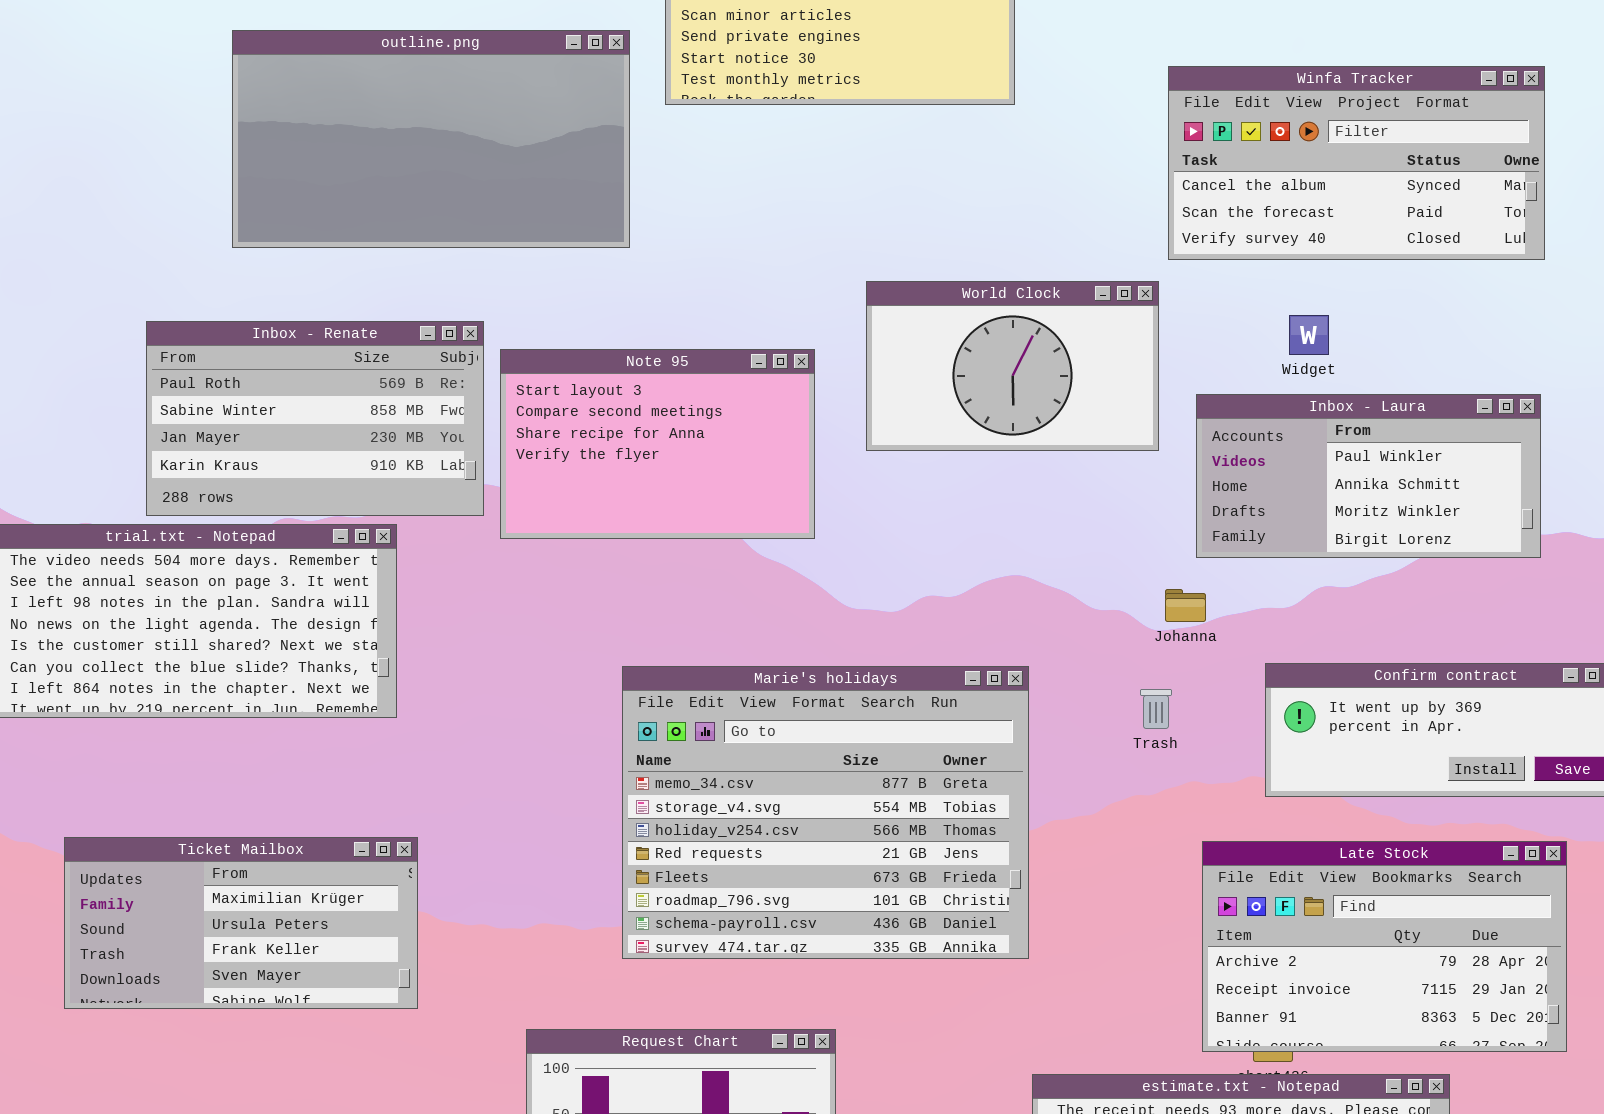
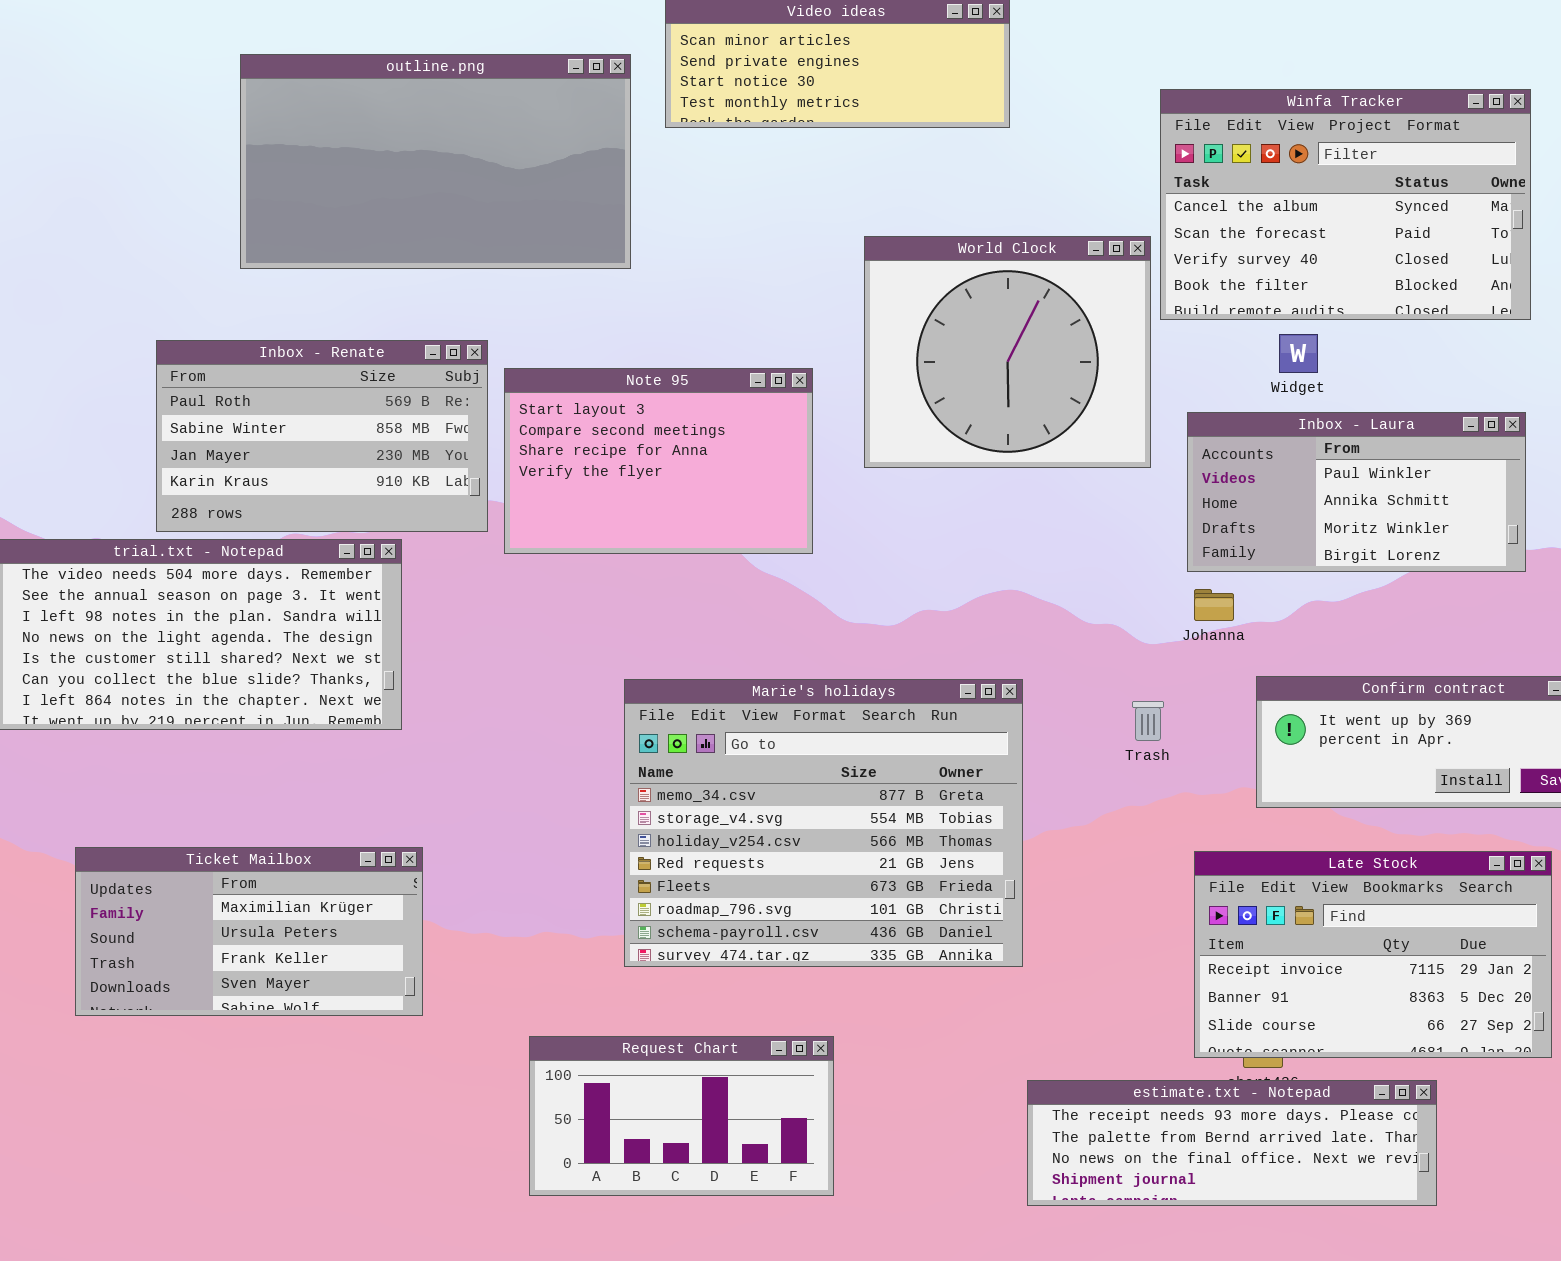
Winfa Tracker: [1168,66,1545,260] -> [1160,89,1531,320], resized
World Clock: [866,281,1159,451] -> [864,236,1151,468], resized
Johanna: [1165,589,1206,622] -> [1194,589,1234,621], moved
Late Stock: [1202,841,1567,1052] -> [1194,851,1552,1058], scrolled down 1 row

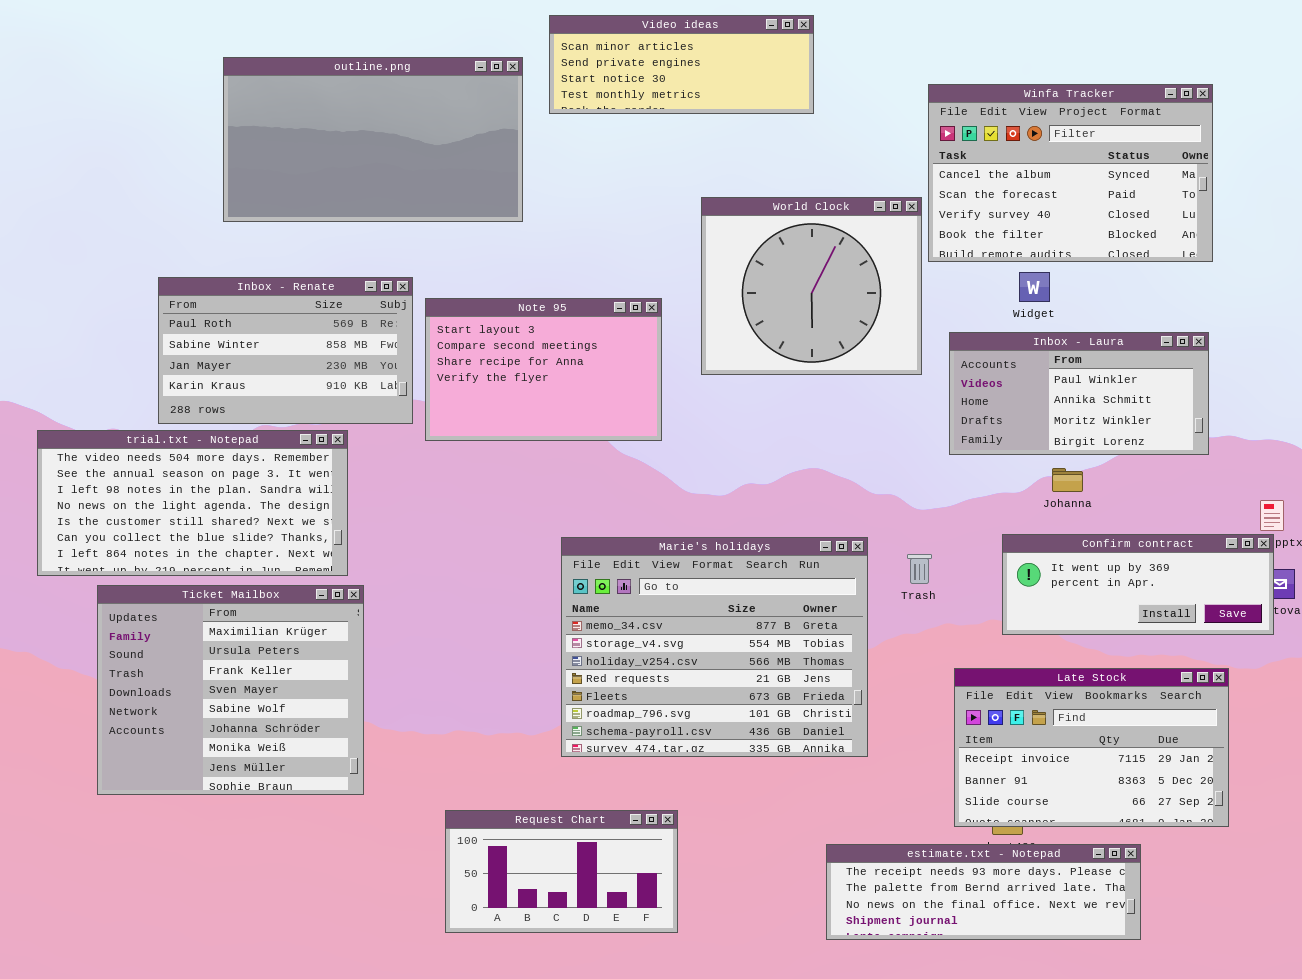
Johanna: [1194,589,1234,621] -> [1052,468,1083,492], moved
Marie's holidays: [624,679,1023,967] -> [561,537,868,757], moved
Ticket Mailbox: [75,847,423,1016] -> [97,585,364,795], resized

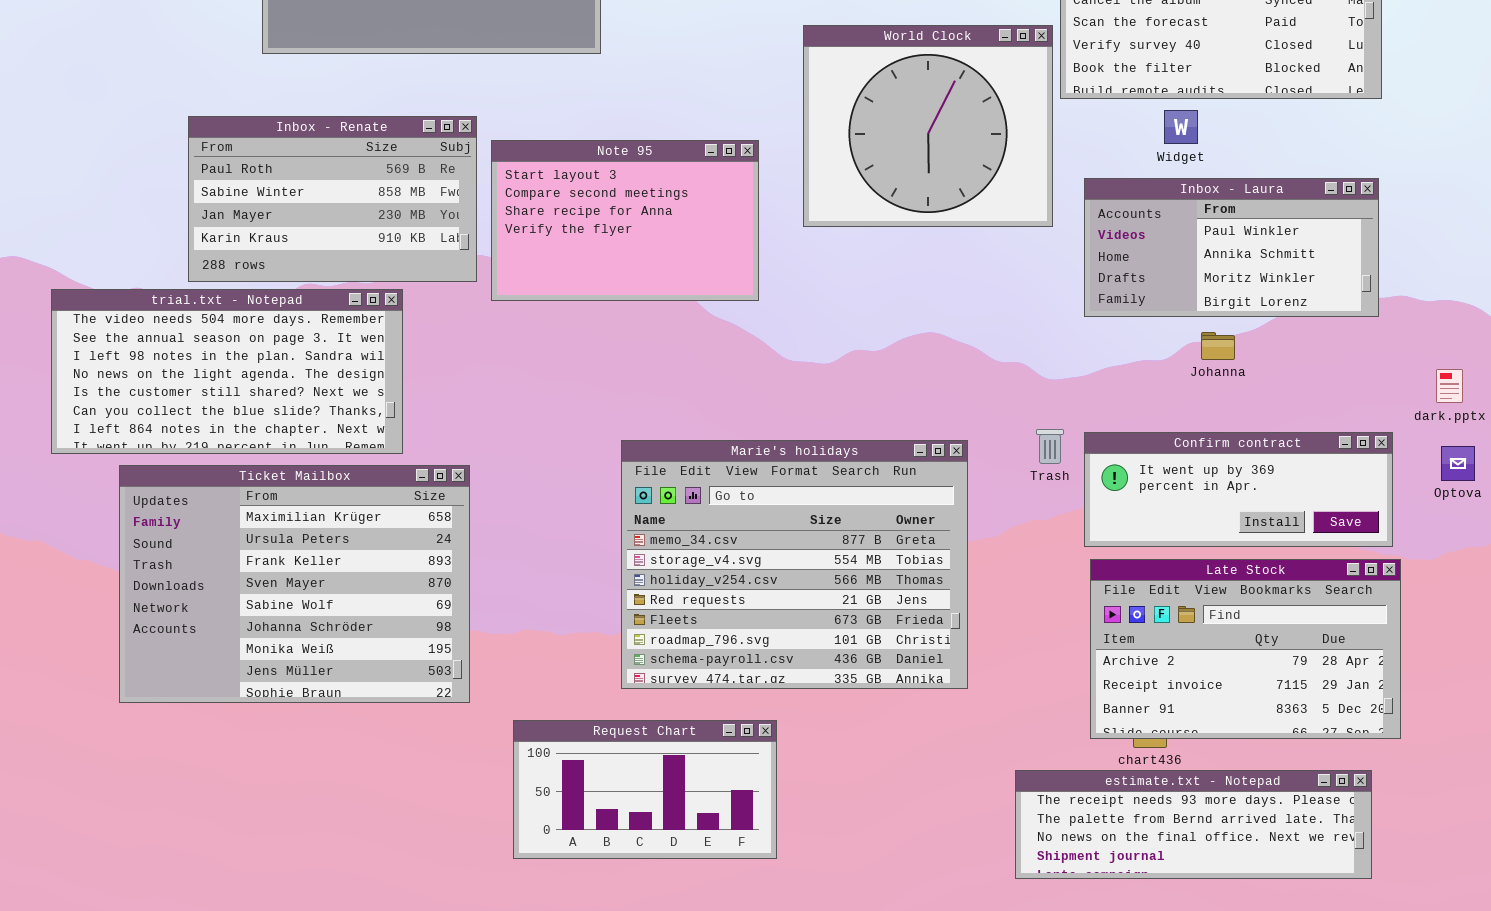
Confirm contract: [1002,534,1274,635] -> [1084,432,1393,547], moved
Marie's holidays: [561,537,868,757] -> [621,440,968,689], moved
Ticket Mailbox: [97,585,364,795] -> [119,465,470,703], resized
Late Stock: [954,668,1229,827] -> [1090,559,1401,739], scrolled up 1 row
estimate.txt - Notepad: [826,844,1141,940] -> [1015,770,1372,879], moved

